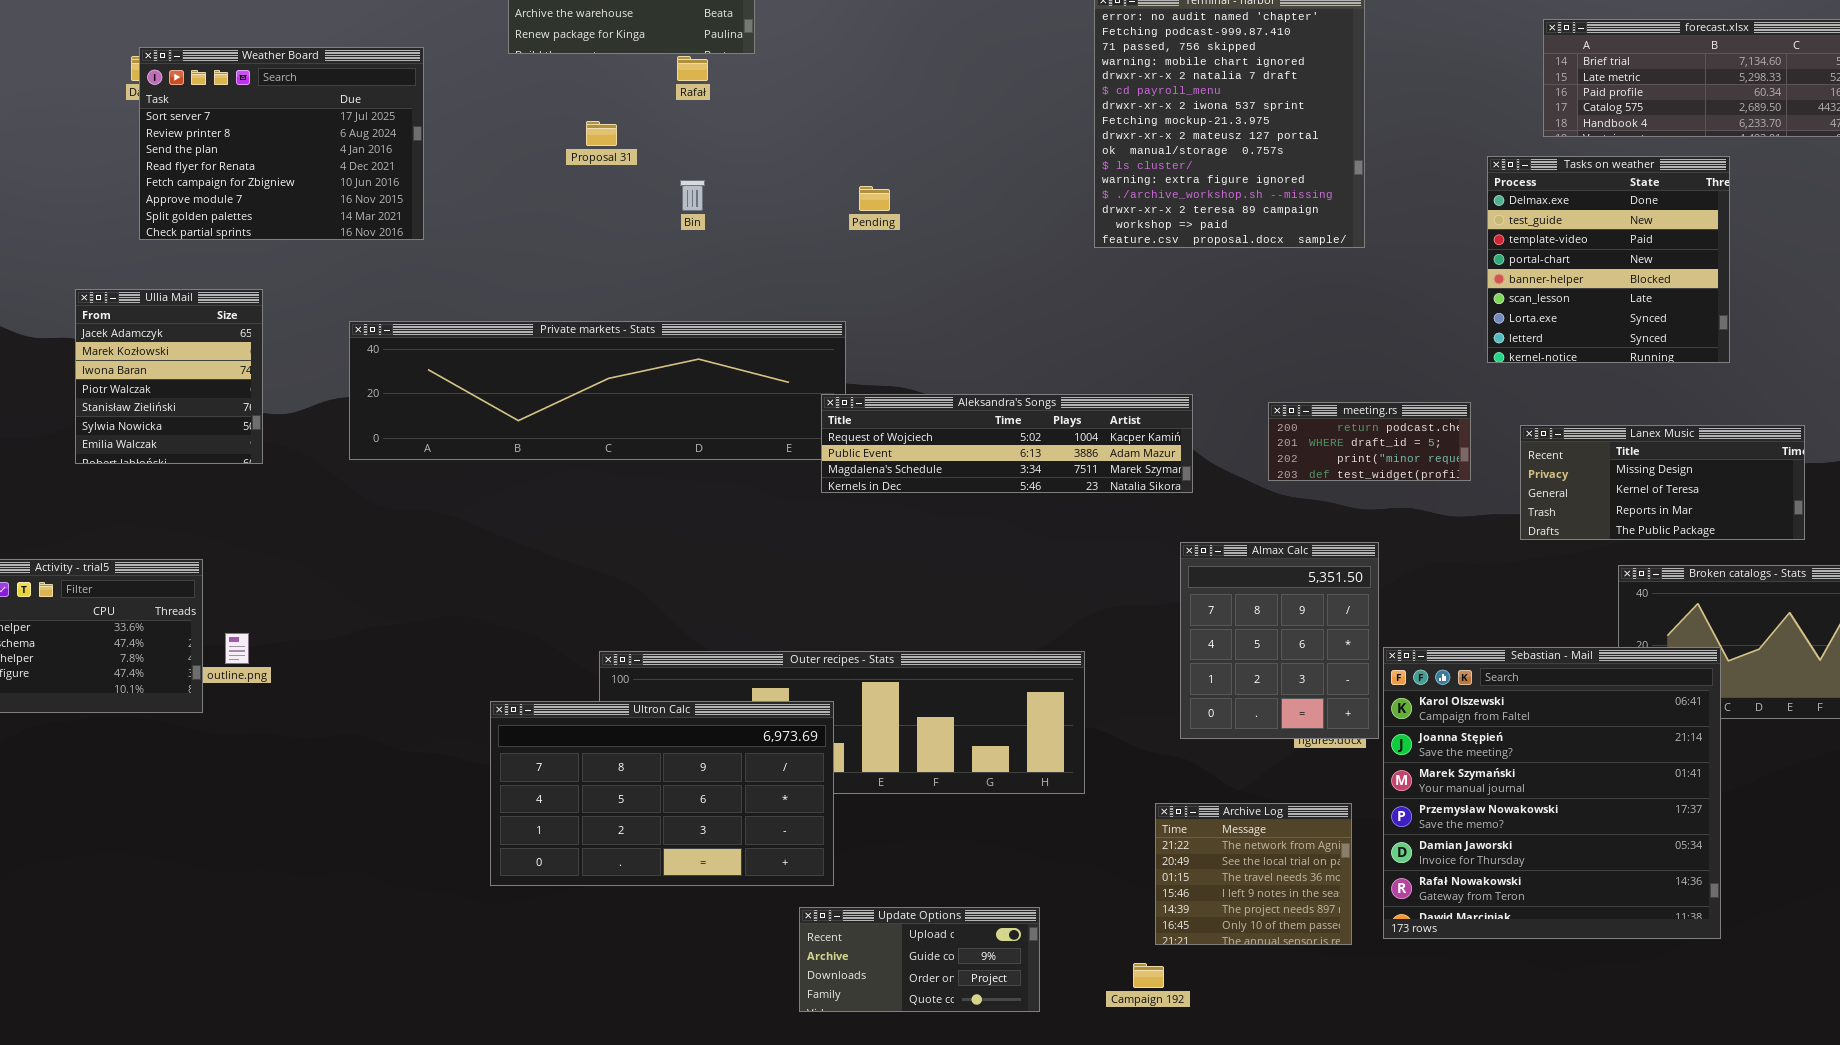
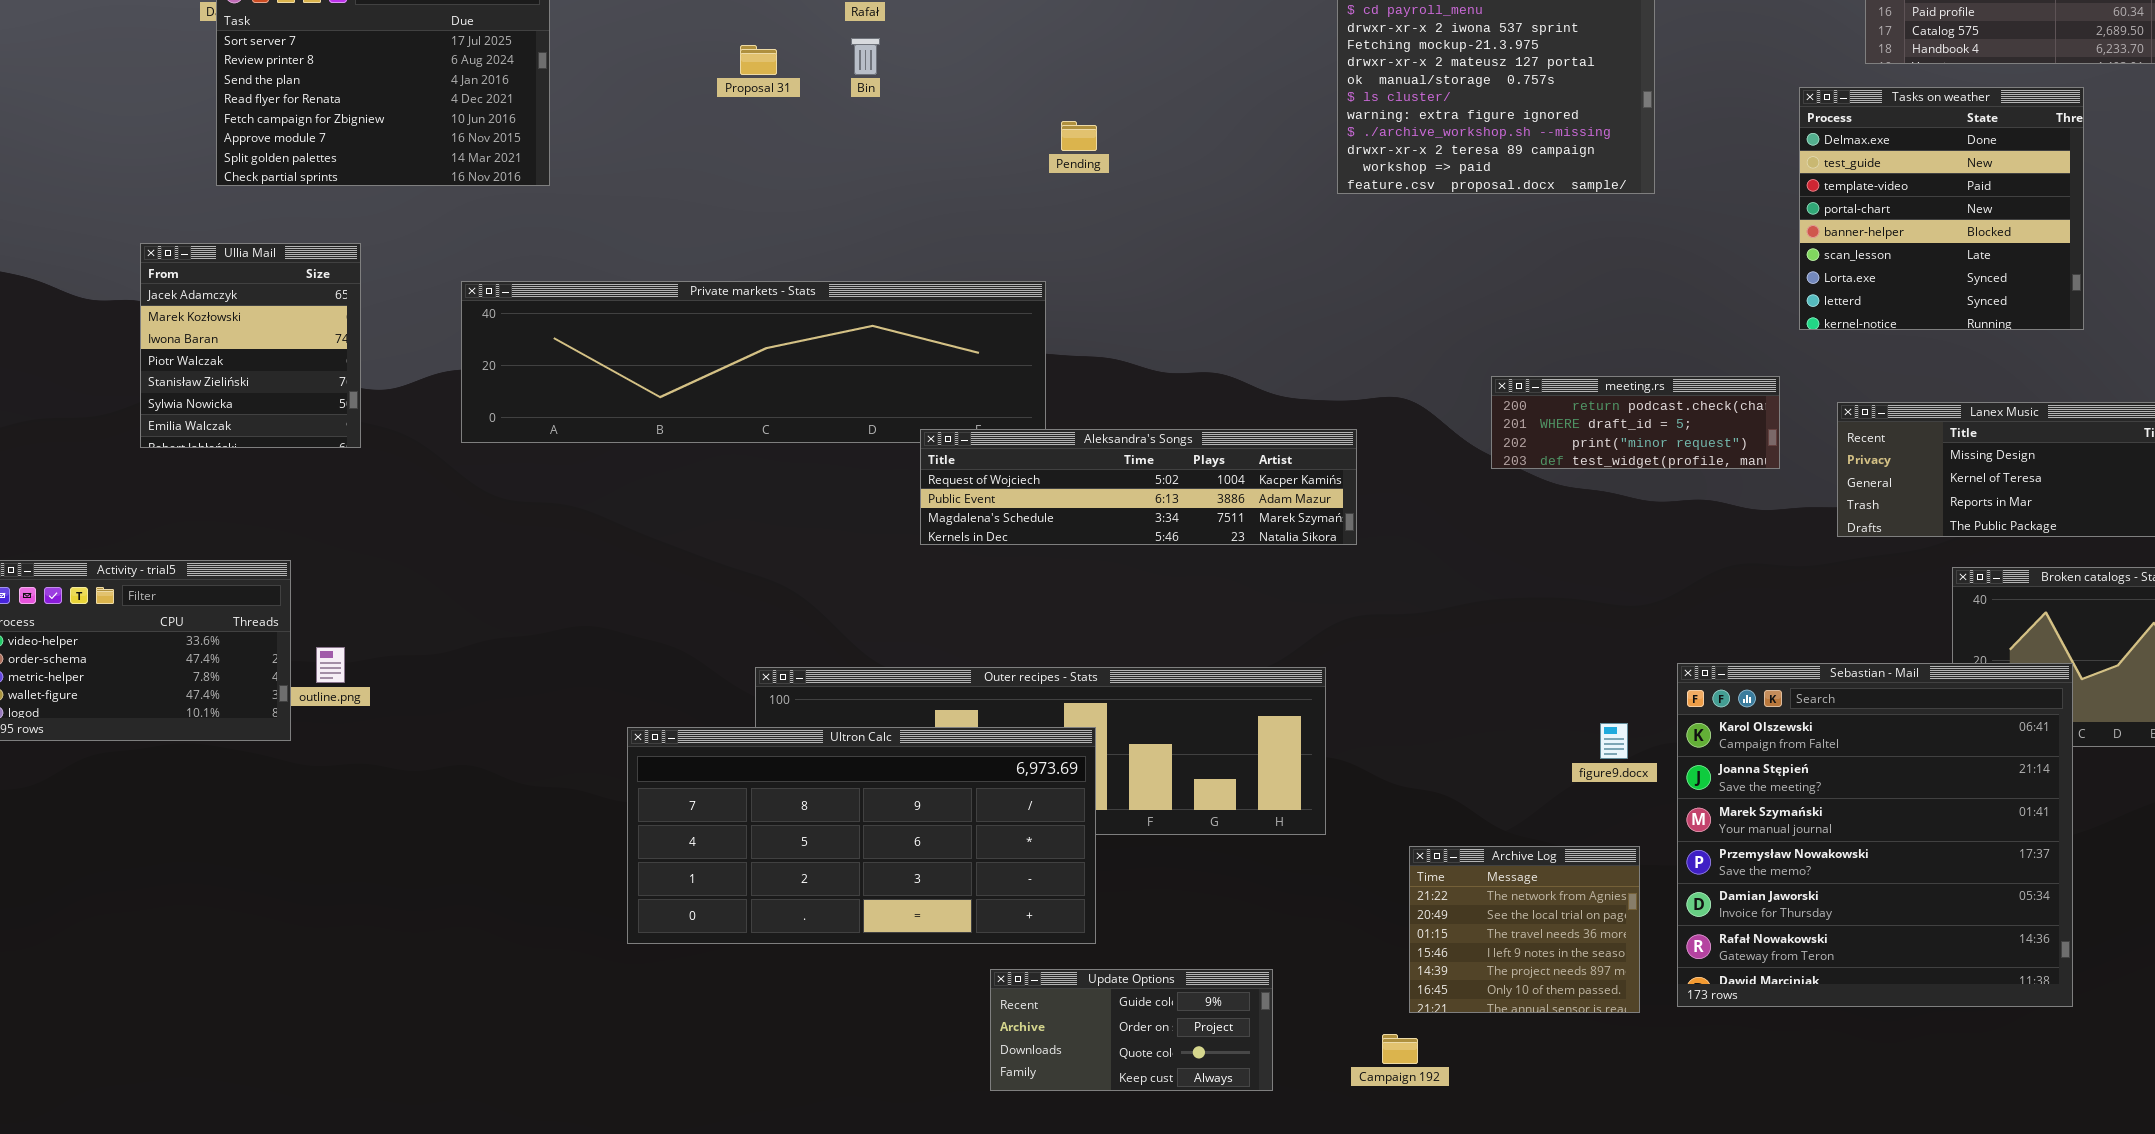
Bin: [680,180,705,211] -> [851,38,880,75], moved
Aleksandra's Songs: [821,394,1193,493] -> [920,429,1357,545], moved
meeting.rs: [1268,402,1471,481] -> [1491,376,1780,469], resized
Almax Calc: [1180,542,1379,739] -> none, closed
Ultron Calc: [490,701,834,886] -> [627,727,1096,944], resized
Update Options: [799,907,1040,1012] -> [990,969,1273,1091], scrolled down 1 row

